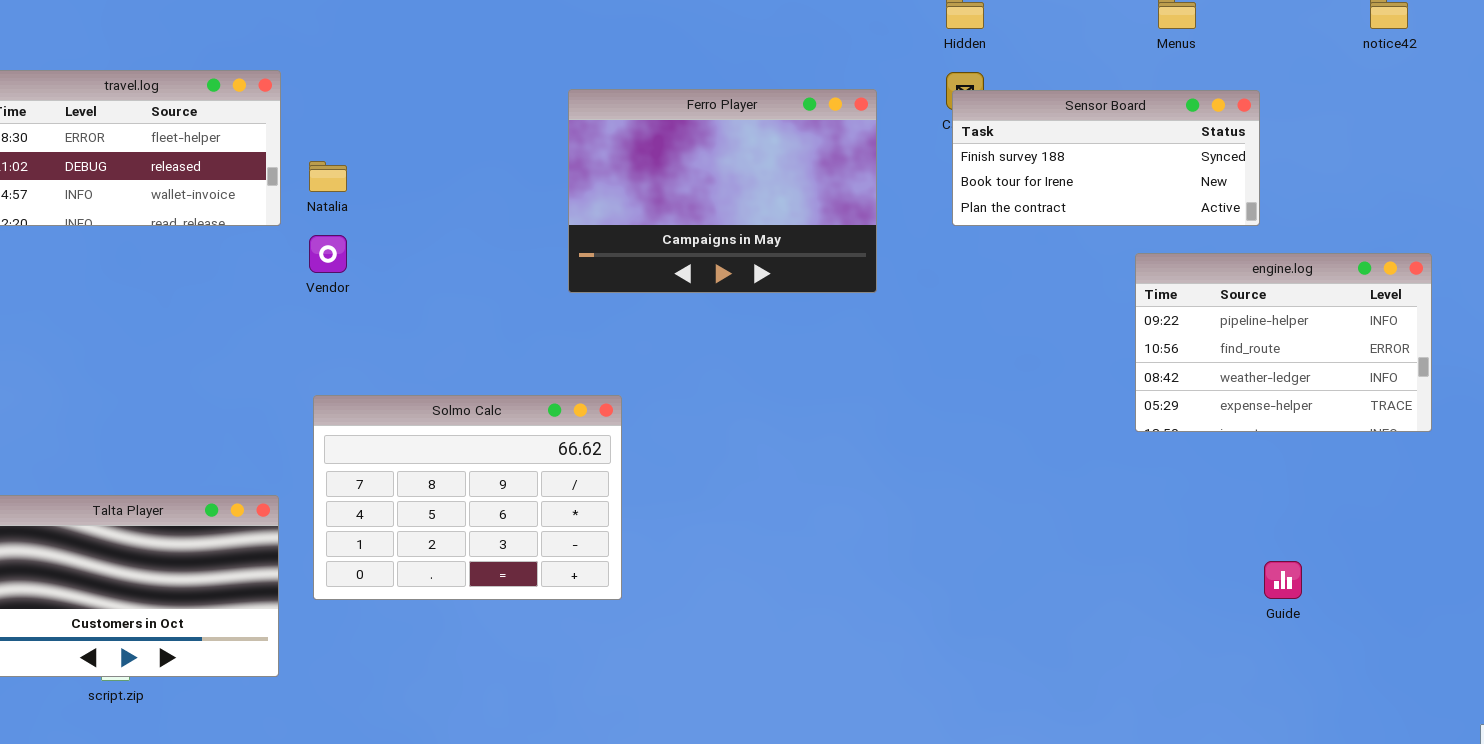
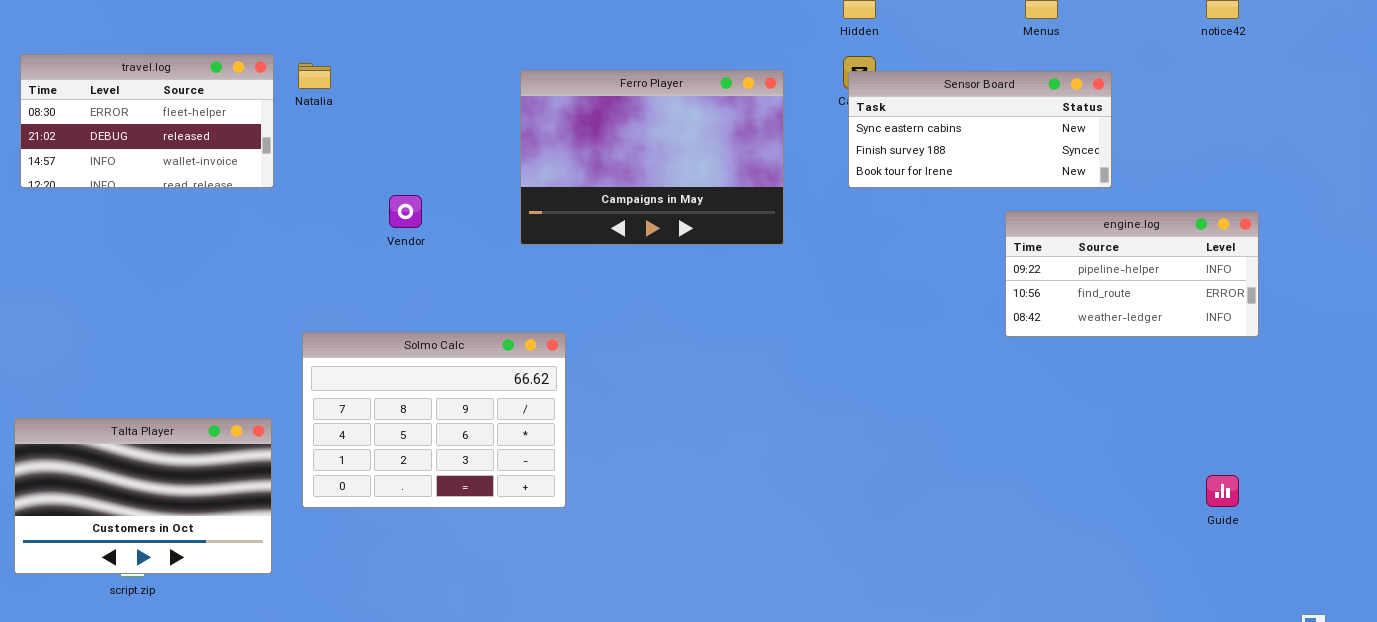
Sensor Board: [952,90,1260,226] -> [848,71,1112,188], scrolled up 1 row
Natalia: [309,161,347,192] -> [298,63,331,89], moved
Vendor: [309,235,347,273] -> [389,195,422,228], moved
engine.log: [1135,253,1432,432] -> [1005,211,1259,337], resized
Guide: [1264,561,1302,599] -> [1206,475,1239,507], moved

